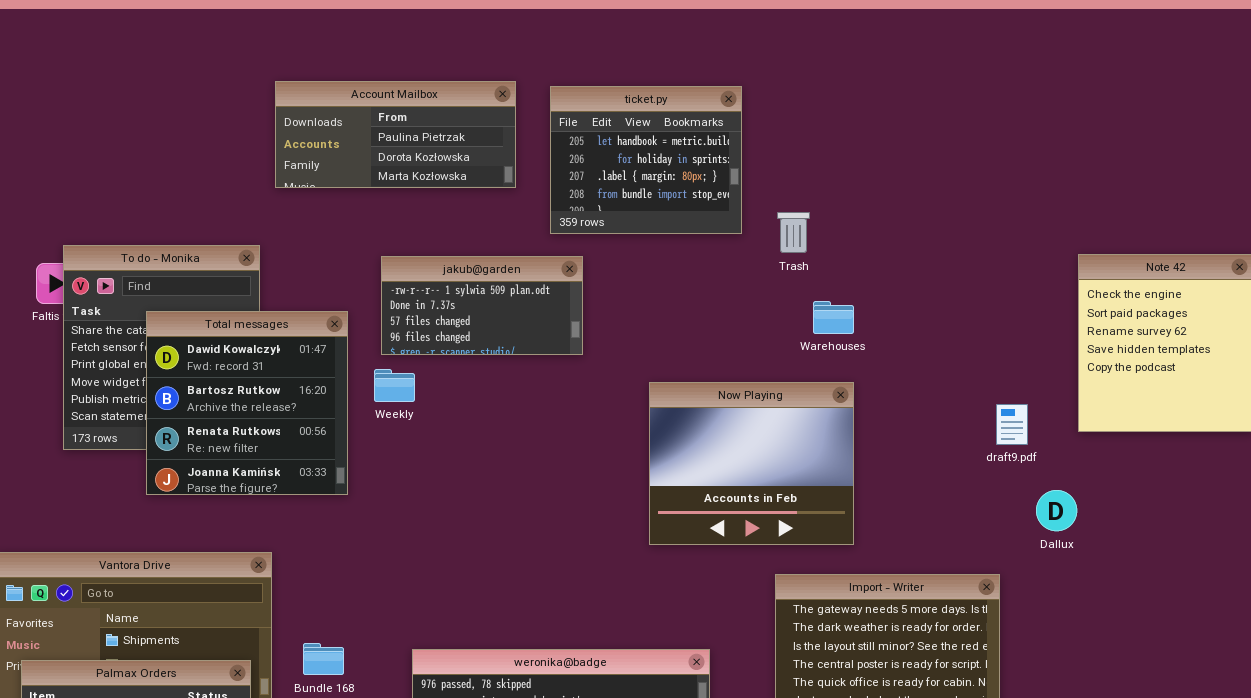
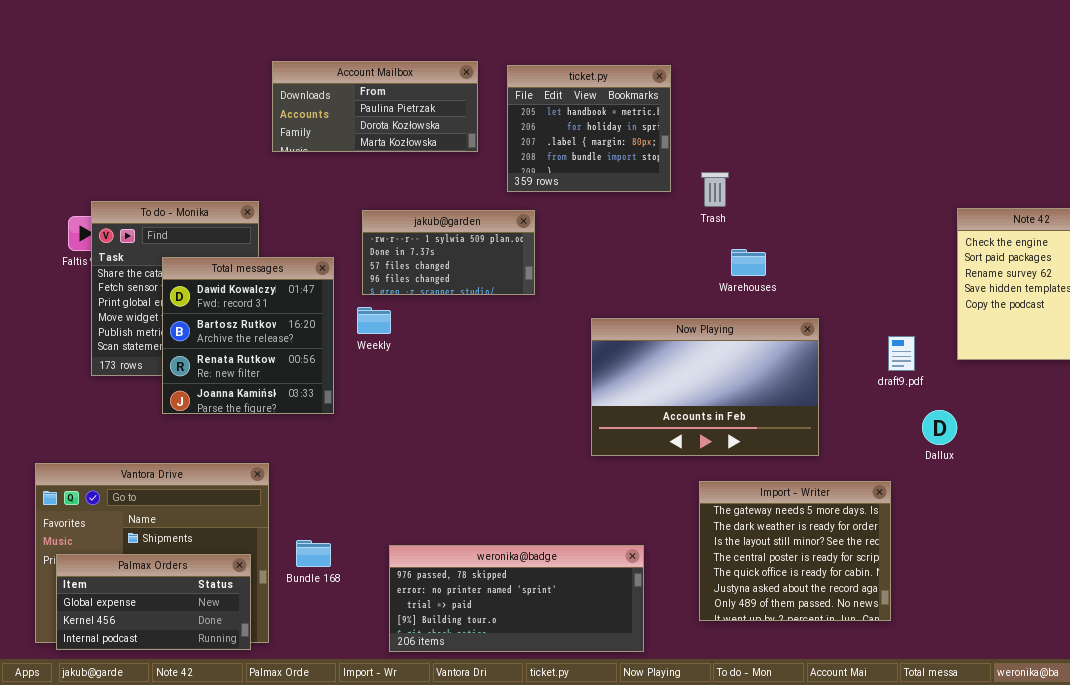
Now Playing: [649,382,854,545] -> [591,318,819,456], resized

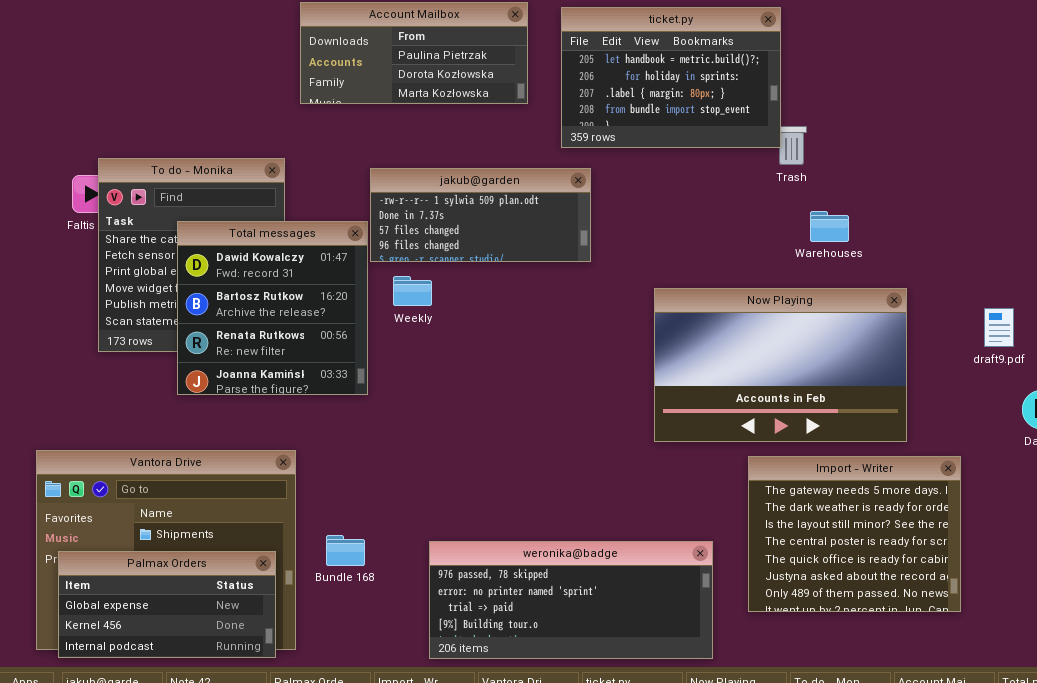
ticket.py: [507,65,671,192] -> [561,7,781,148], resized
jakub@garden: [362,210,535,295] -> [370,168,591,262], resized
Import - Writer: [699,481,891,621] -> [748,456,961,612], moved

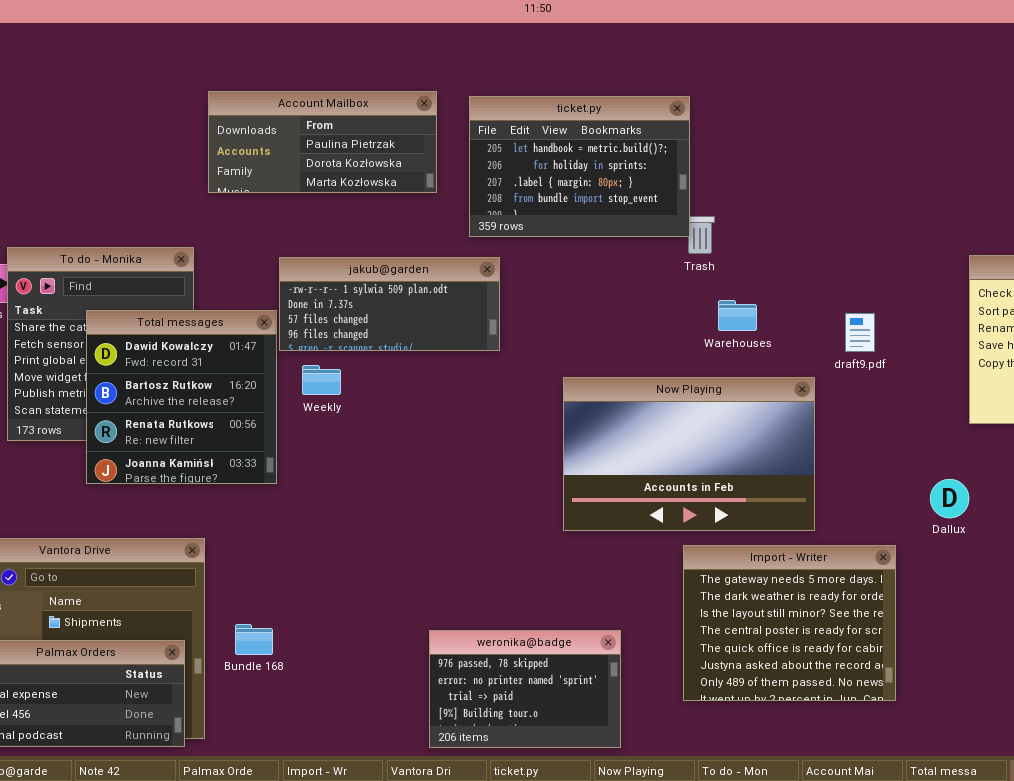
draft9.pdf: [984,308,1014,347] -> [845,313,875,352], moved
Import - Writer: [748,456,961,612] -> [683,545,896,701], moved
weronika@badge: [429,541,713,659] -> [429,630,621,748], resized

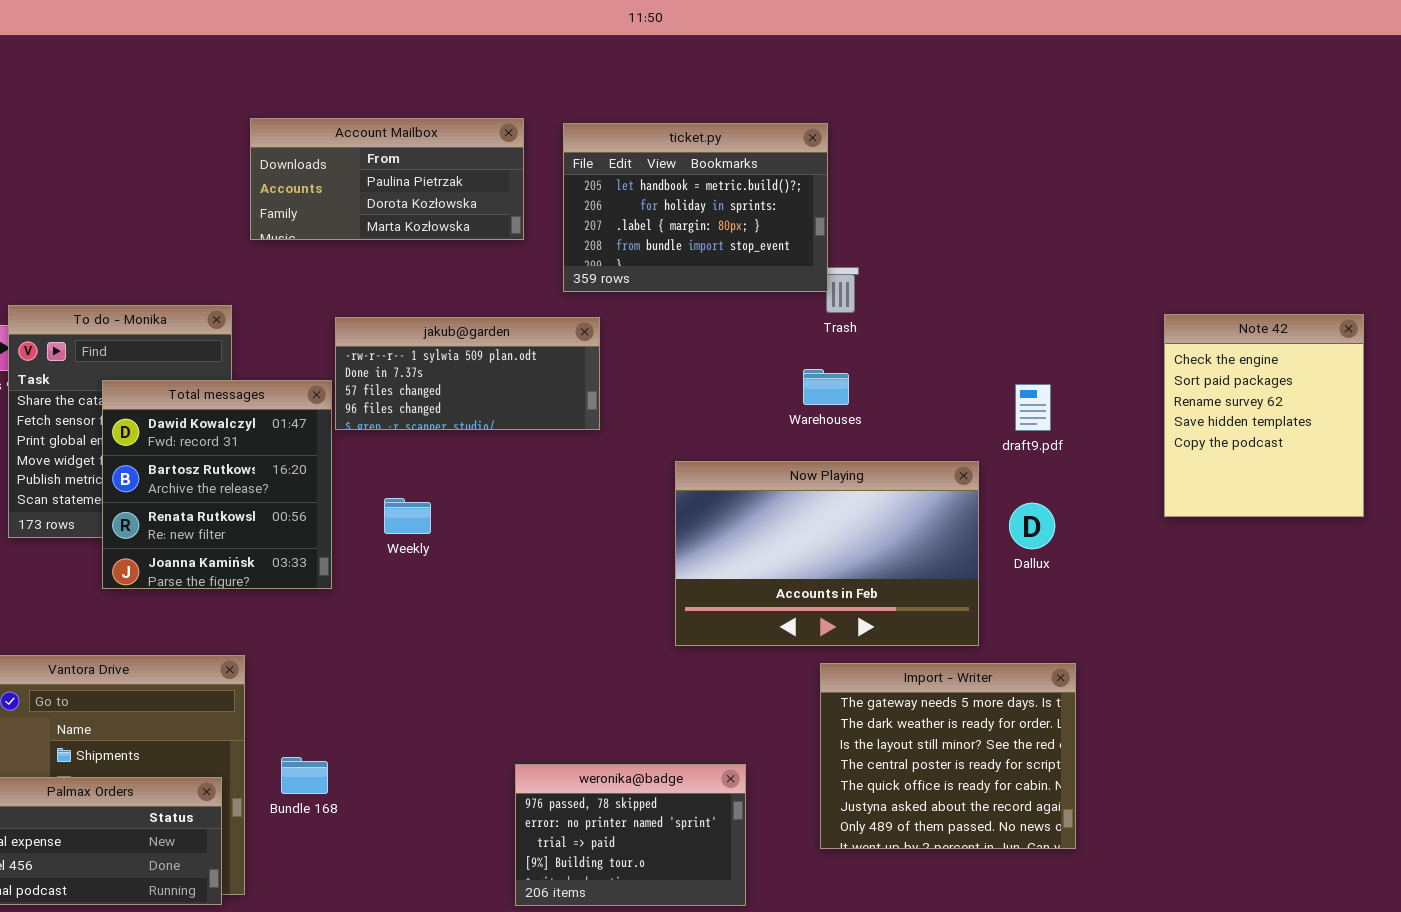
Warehouses: [718,300,757,331] -> [803,369,849,405], moved
Weekly: [302,365,341,395] -> [384,498,431,534], moved
Dallux: [930,479,969,518] -> [1009,503,1055,549], moved

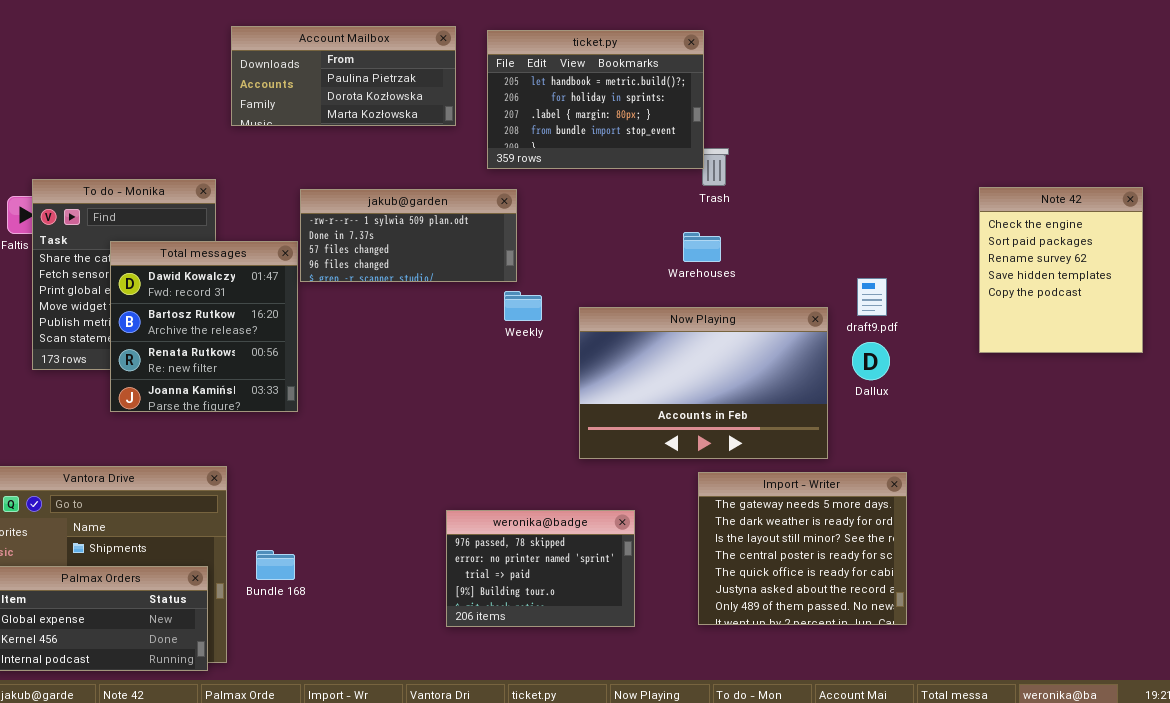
draft9.pdf: [1015,384,1051,431] -> [857,278,887,316], moved
Weekly: [384,498,431,534] -> [504,291,542,321], moved
weronika@badge: [515,764,746,906] -> [446,510,635,627], moved

